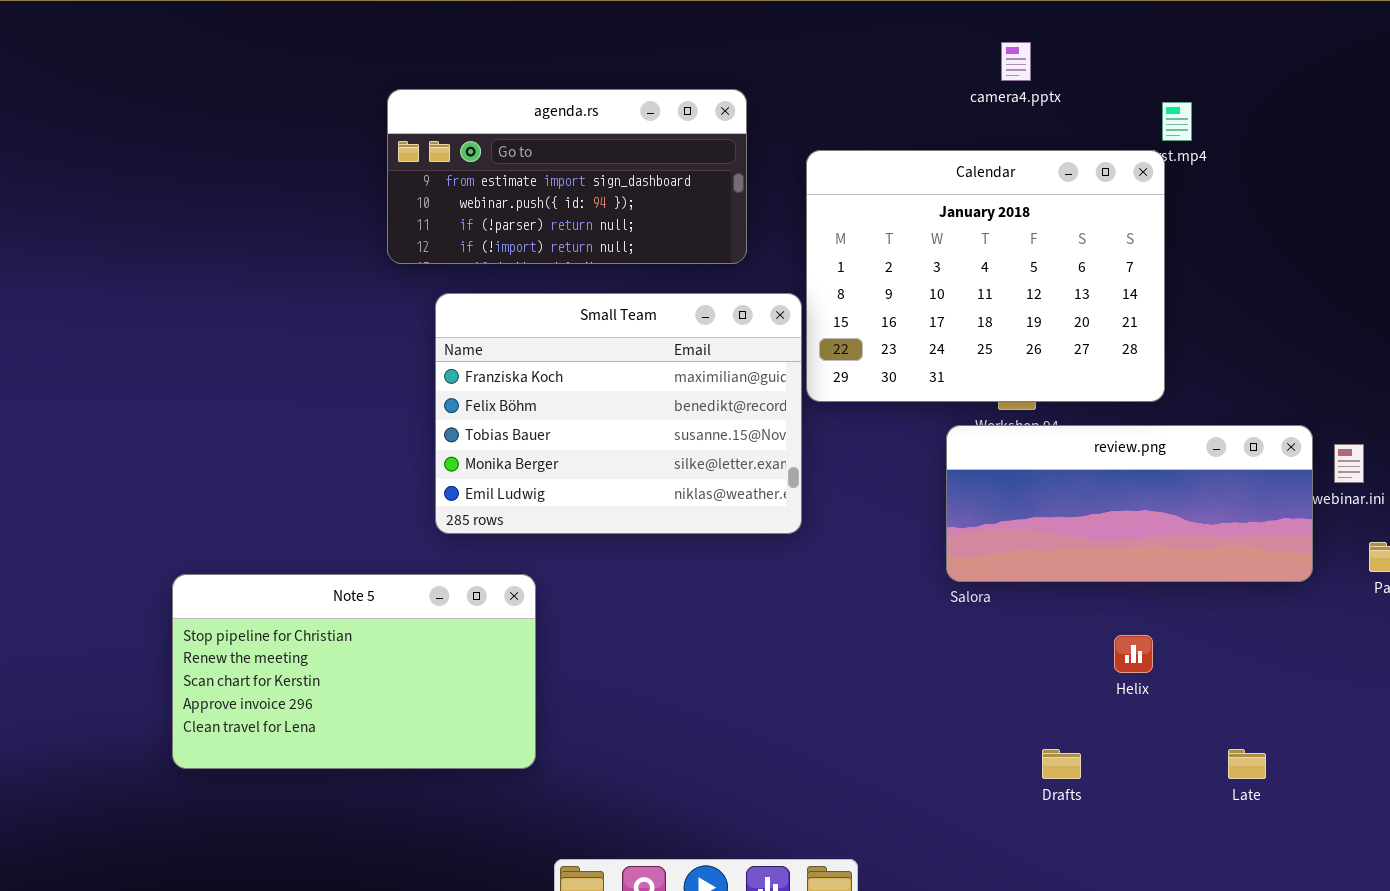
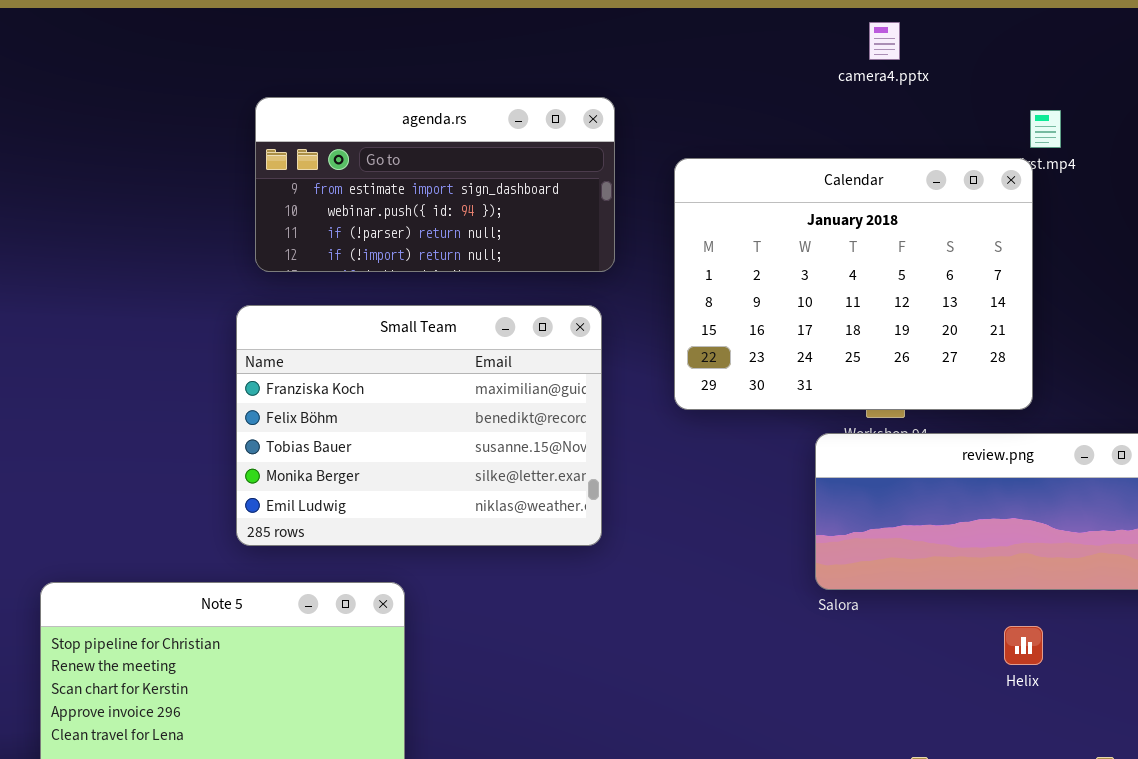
camera4.pptx: [1001,42,1031,81] -> [869,22,900,60], moved
Small Team: [435,293,802,534] -> [236,305,602,546], moved
Helix: [1114,635,1153,673] -> [1004,626,1043,665], moved

